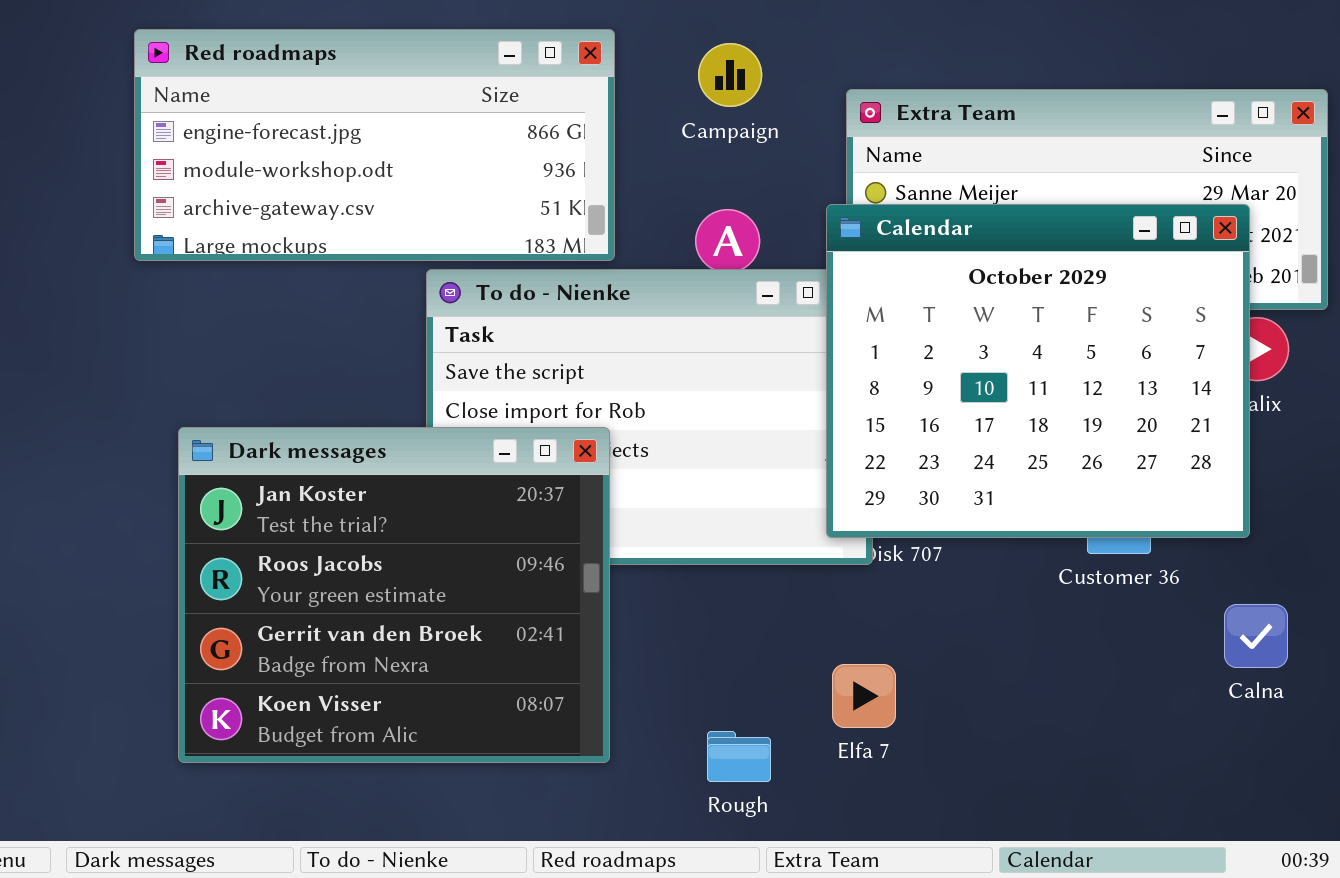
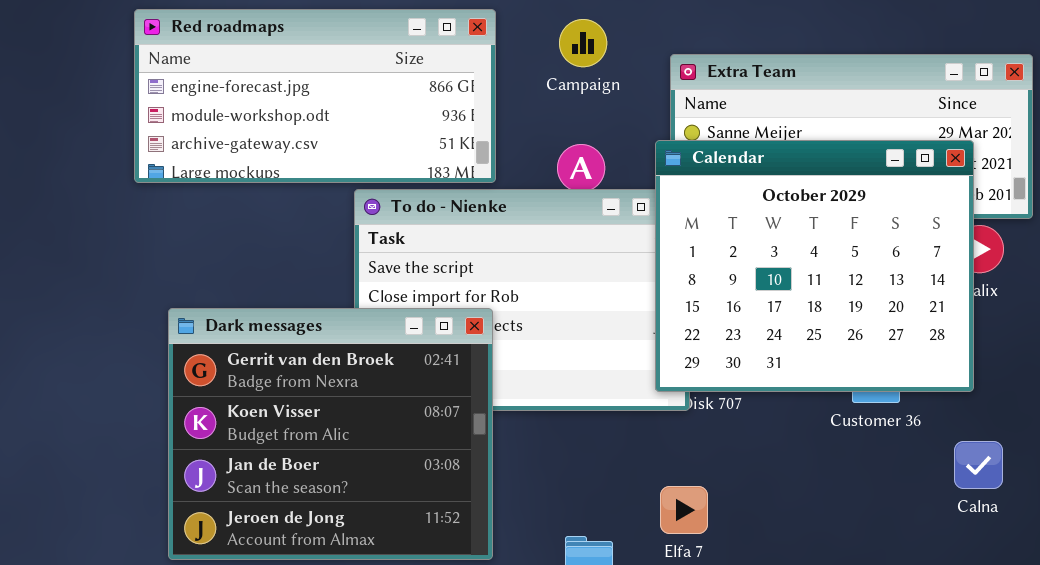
Dark messages: [178,427,610,763] -> [168,308,493,560], scrolled down 2 rows

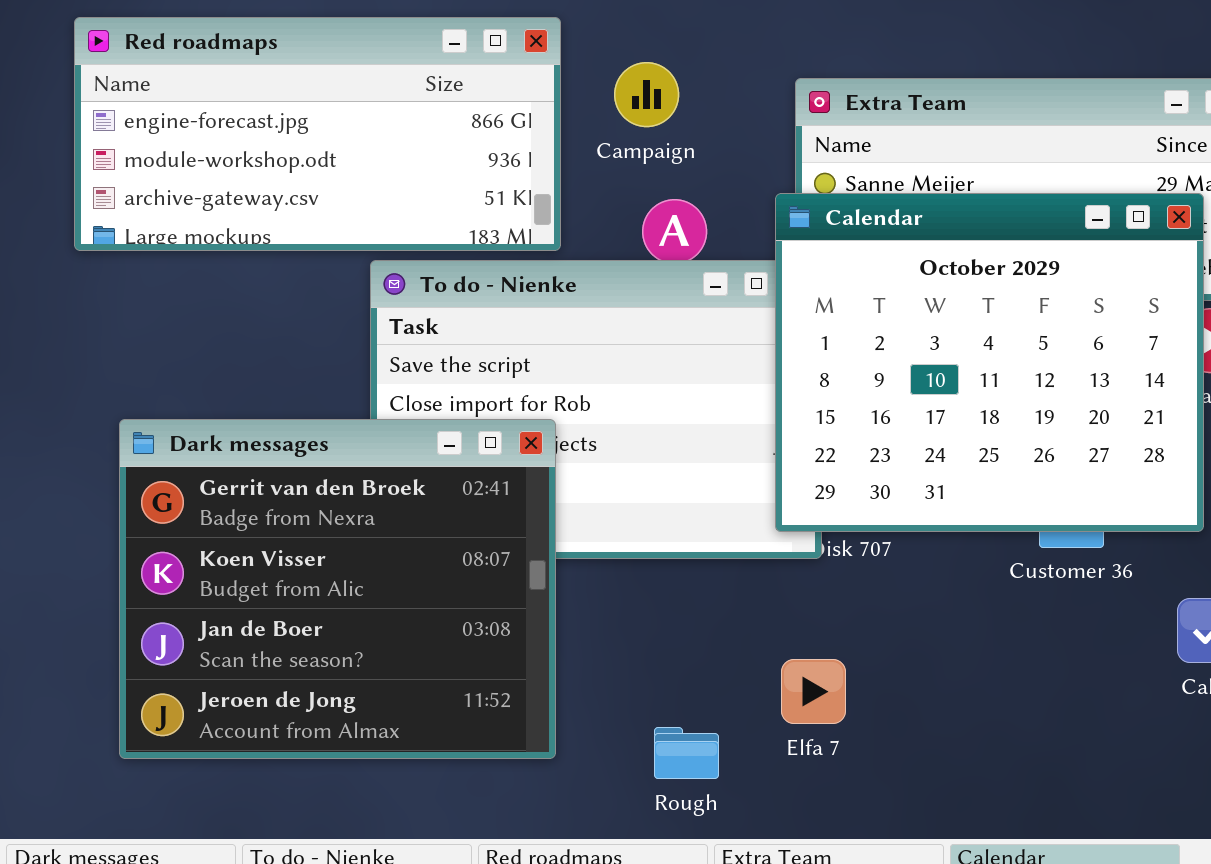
Campaign: [559,19,607,67] -> [614,62,679,127], moved

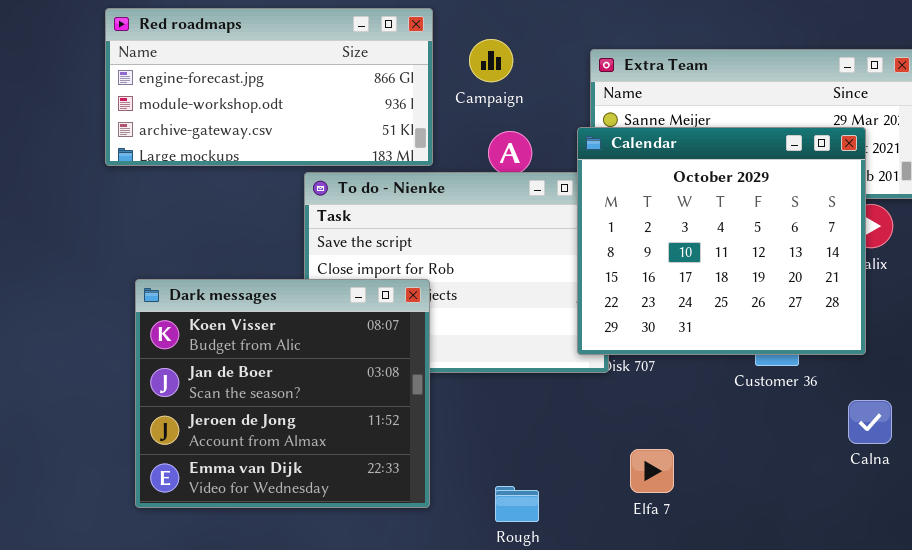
Dark messages: [119,419,556,759] -> [135,279,430,508], scrolled down 1 row
Elfa 7: [781,659,846,724] -> [630,449,674,493], moved

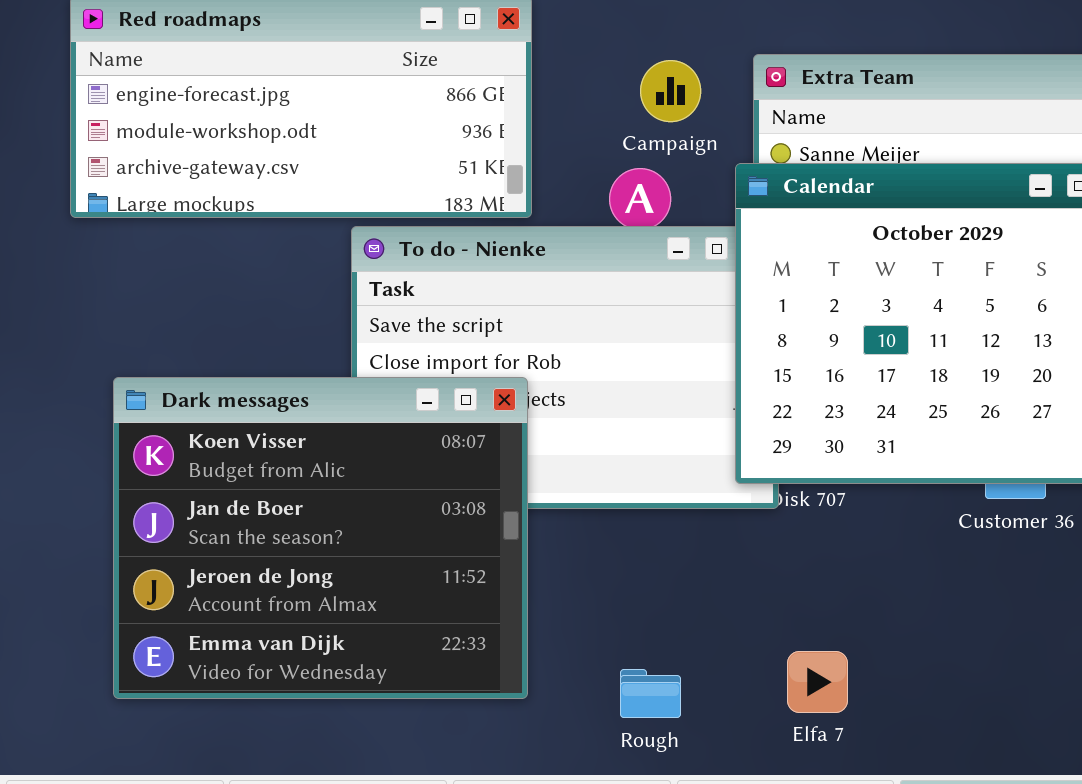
Campaign: [469,39,513,82] -> [640,60,701,122], moved
Elfa 7: [630,449,674,493] -> [787,651,848,713], moved

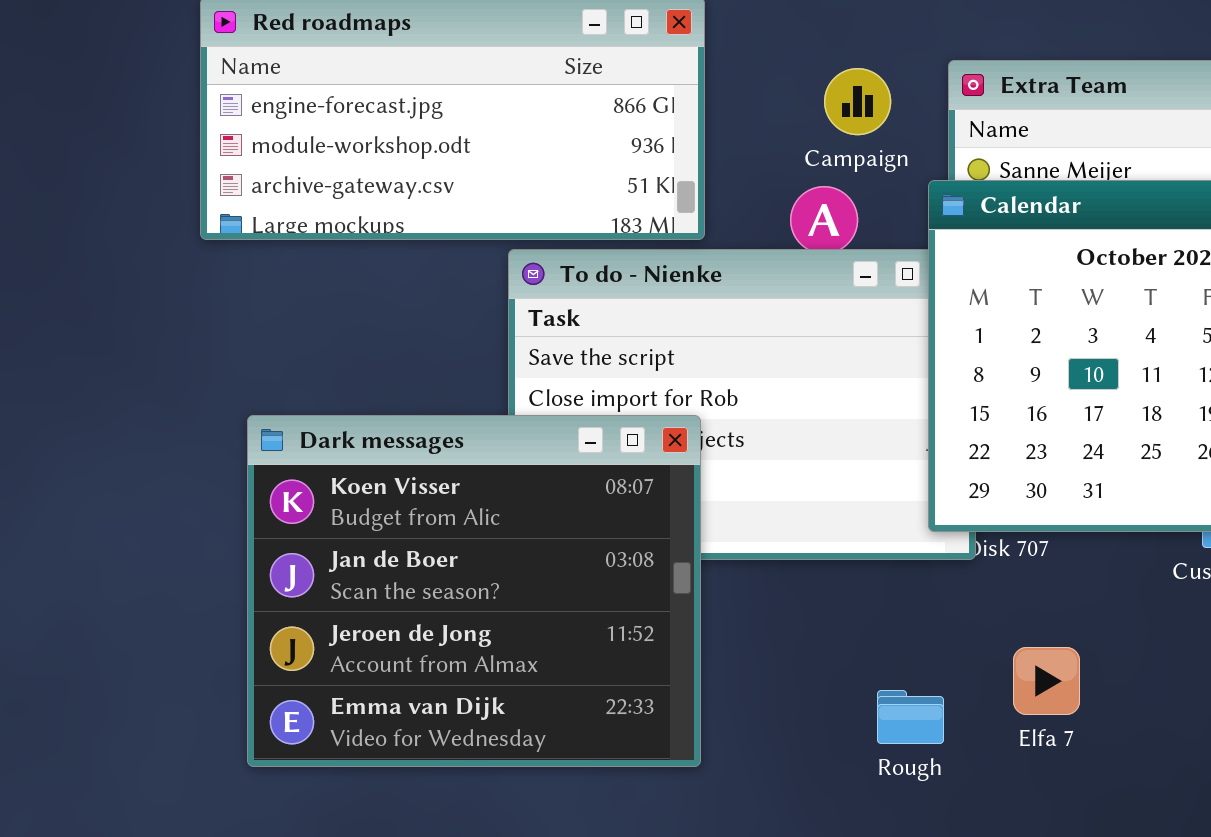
Elfa 7: [787,651,848,713] -> [1013,647,1080,715], moved
Rough: [620,669,681,718] -> [877,690,944,744], moved

